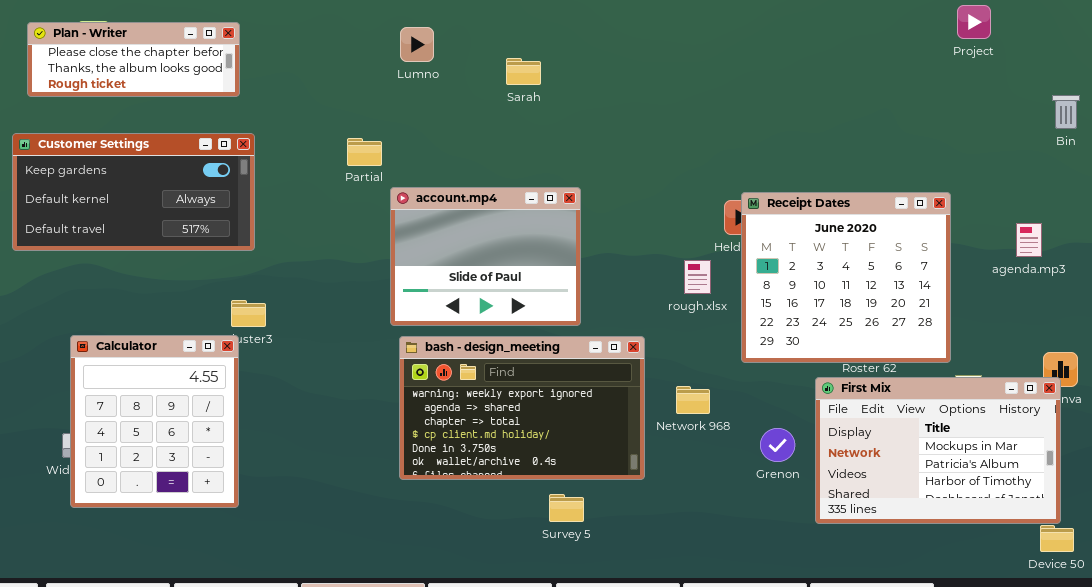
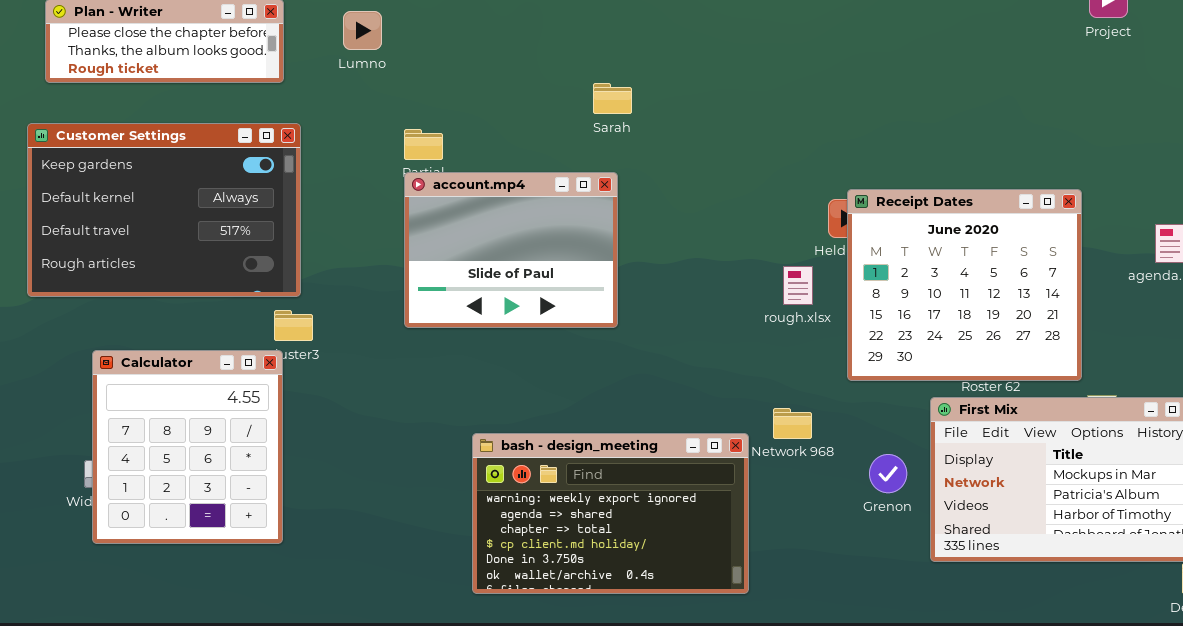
Lumno: [400,27,434,62] -> [343,11,382,50], moved
Sarah: [506,58,541,85] -> [593,83,632,114], moved
Customer Settings: [12,133,255,251] -> [27,123,301,297], resized
account.mp4: [390,187,581,326] -> [404,172,618,328], moved
bash - design_meeting: [399,336,645,480] -> [472,433,749,594], moved

